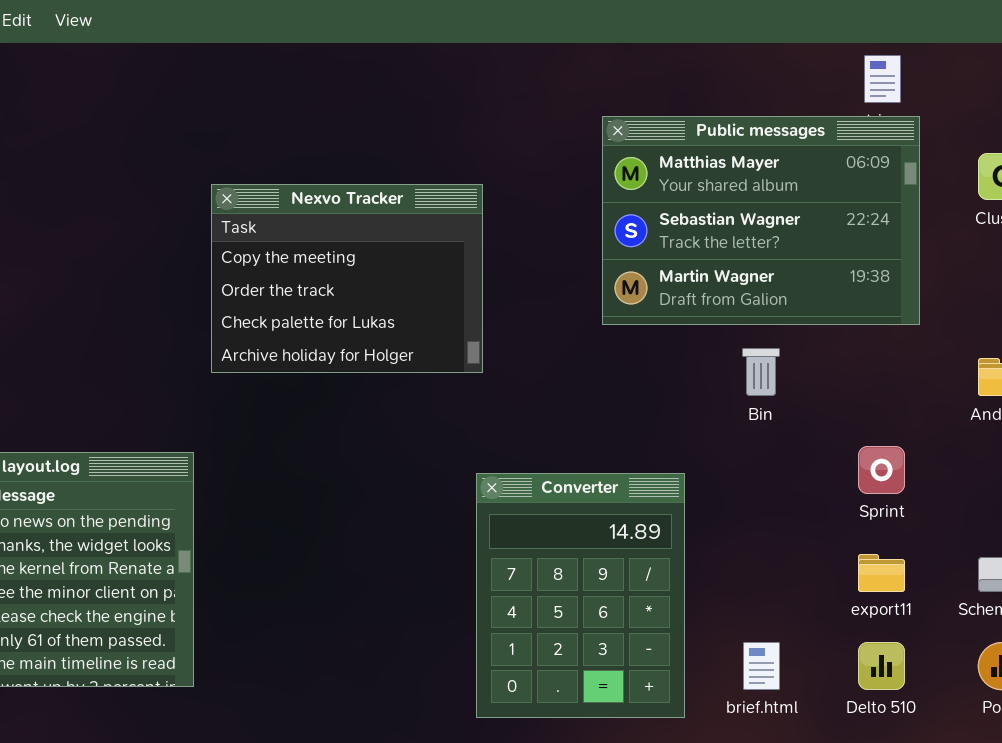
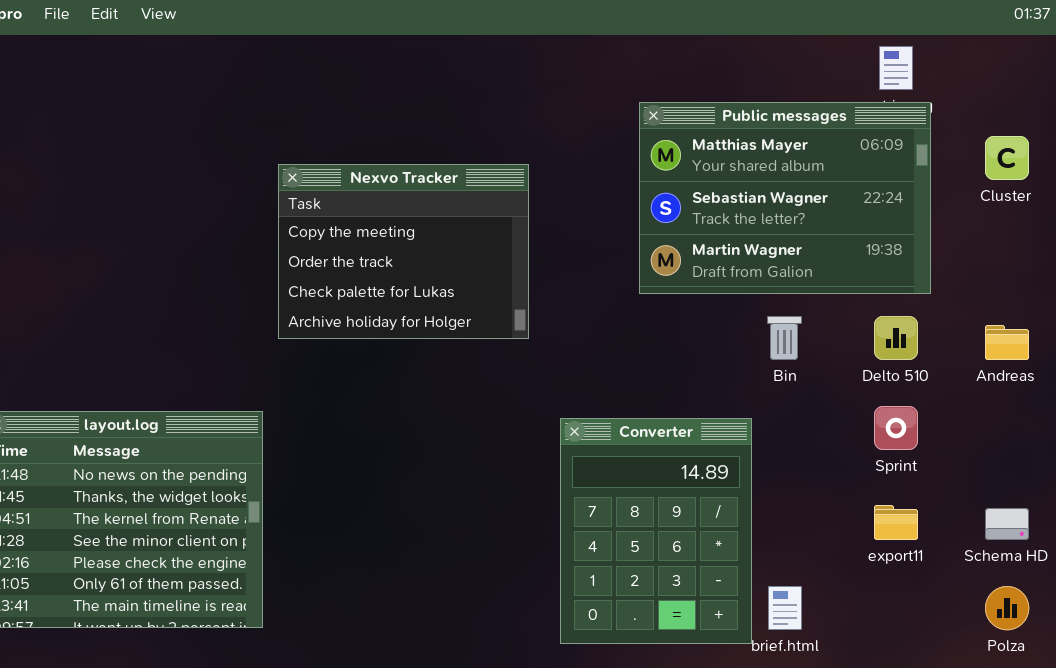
Converter: [476,473,685,718] -> [560,418,752,644], moved
Delto 510: [858,642,905,690] -> [874,316,918,360], moved

